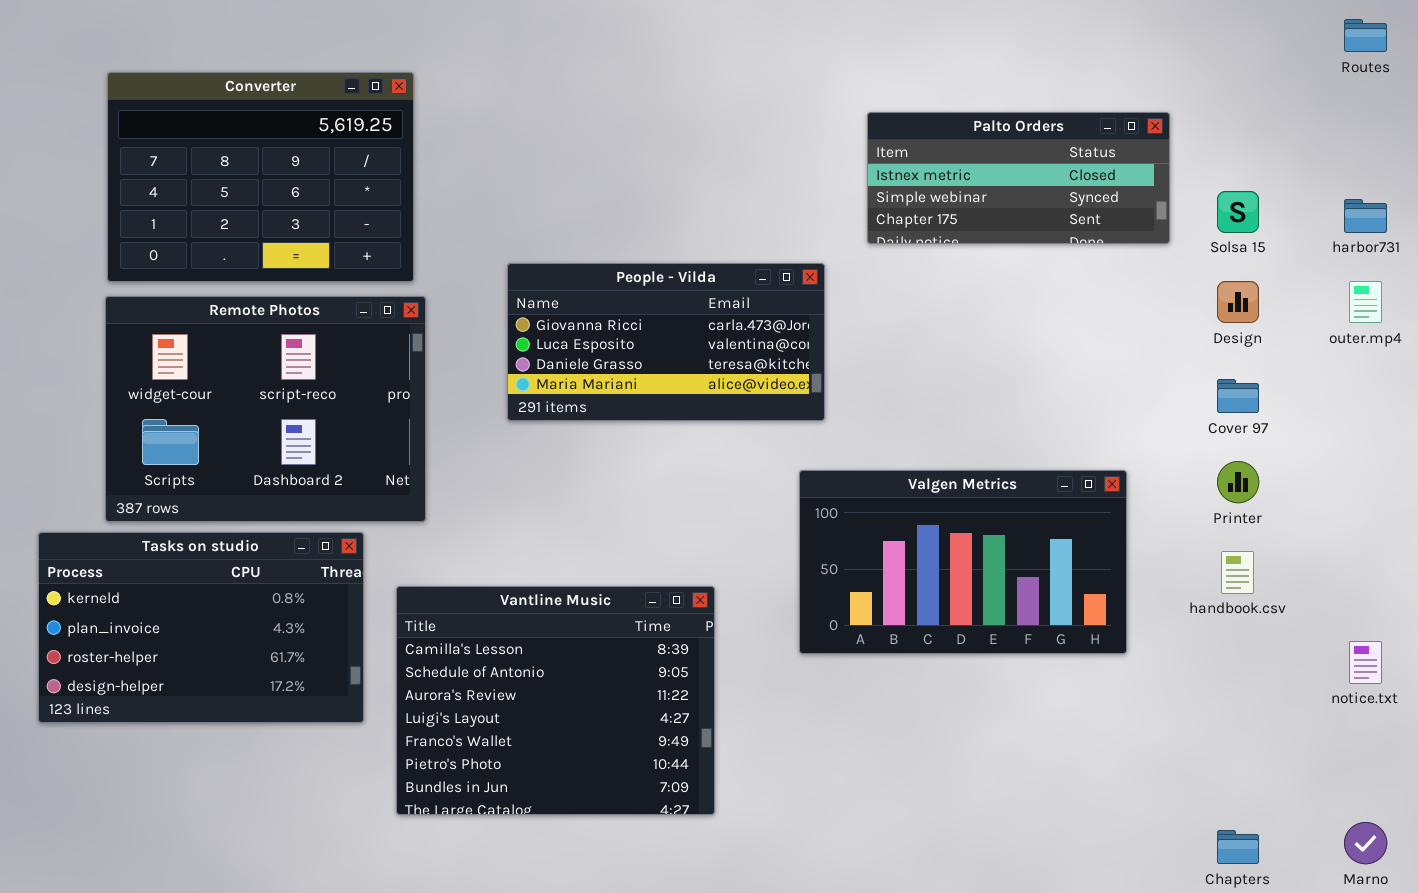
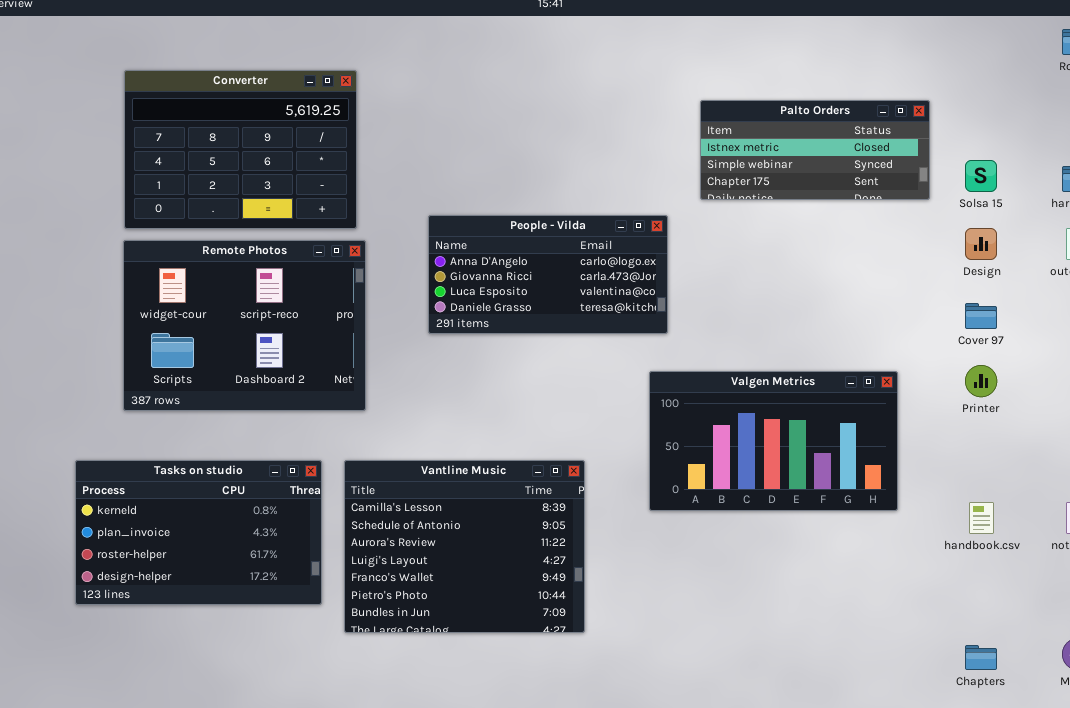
People - Vilda: [507,263,825,421] -> [428,215,668,334], scrolled up 1 row
Tasks on studio: [38,532,364,723] -> [75,460,322,605], moved
handbook.csv: [1221,551,1254,594] -> [969,502,994,534], moved

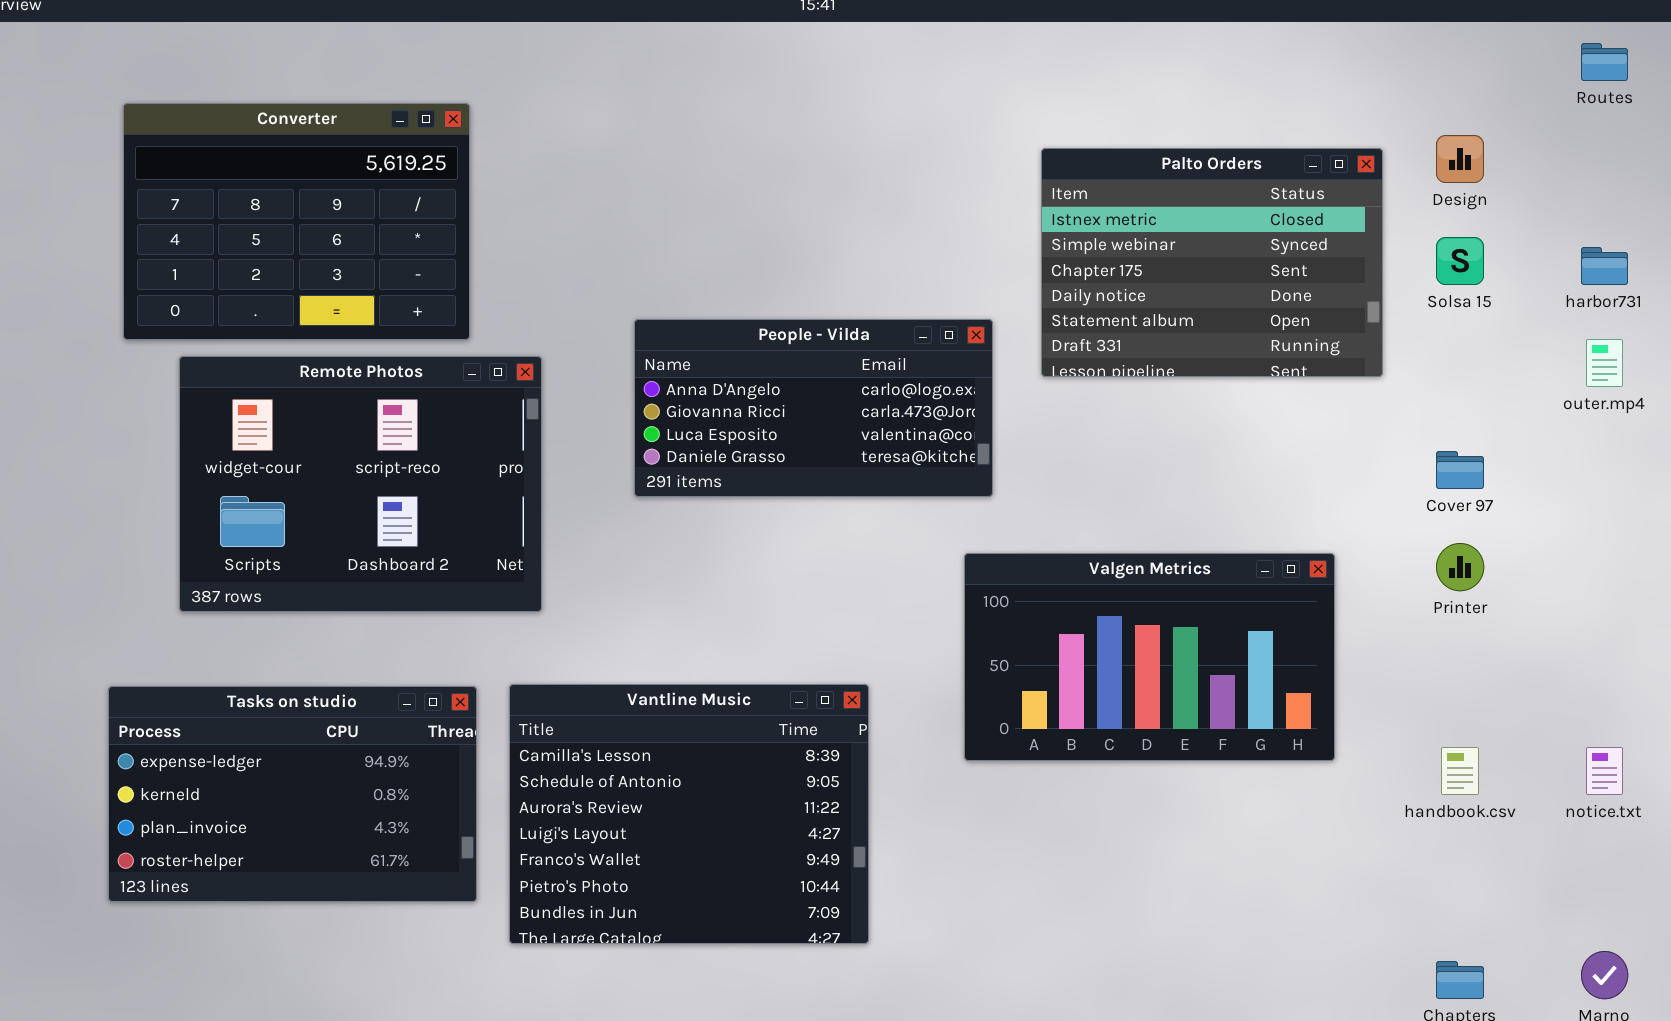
Converter: [124,70,357,229] -> [123,103,470,340], moved
Palto Orders: [700,100,930,200] -> [1041,148,1383,377], resized
Design: [965,228,997,260] -> [1436,135,1484,183], moved
Tasks on studio: [75,460,322,605] -> [108,686,477,902], scrolled up 1 row

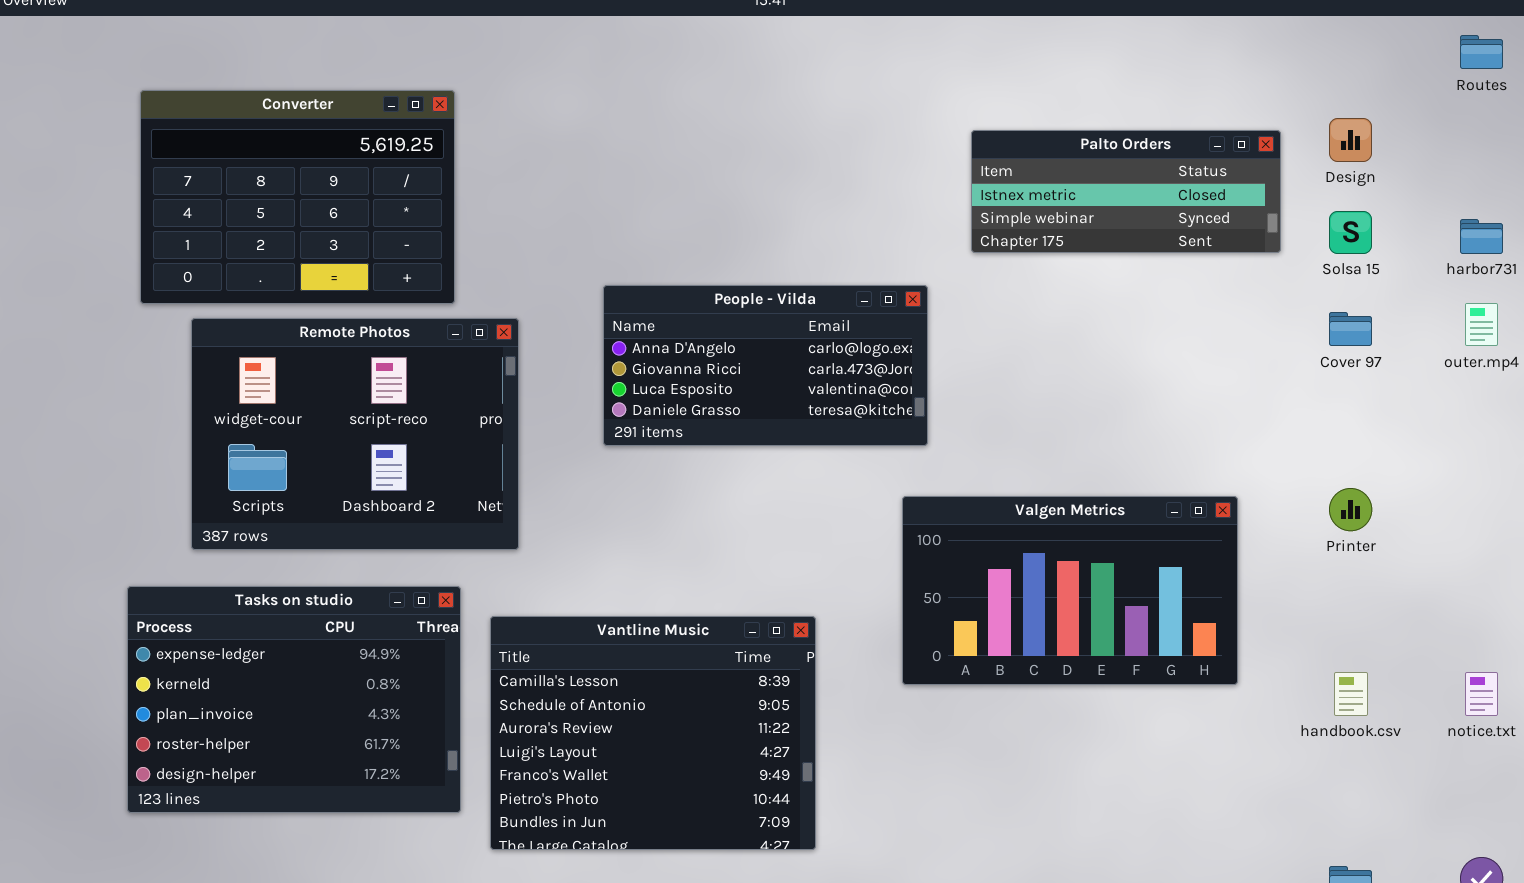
Palto Orders: [1041,148,1383,377] -> [971,130,1281,253], resized
Cover 97: [1436,451,1484,489] -> [1329,312,1372,346], moved
Tasks on studio: [108,686,477,902] -> [127,586,461,813], resized

